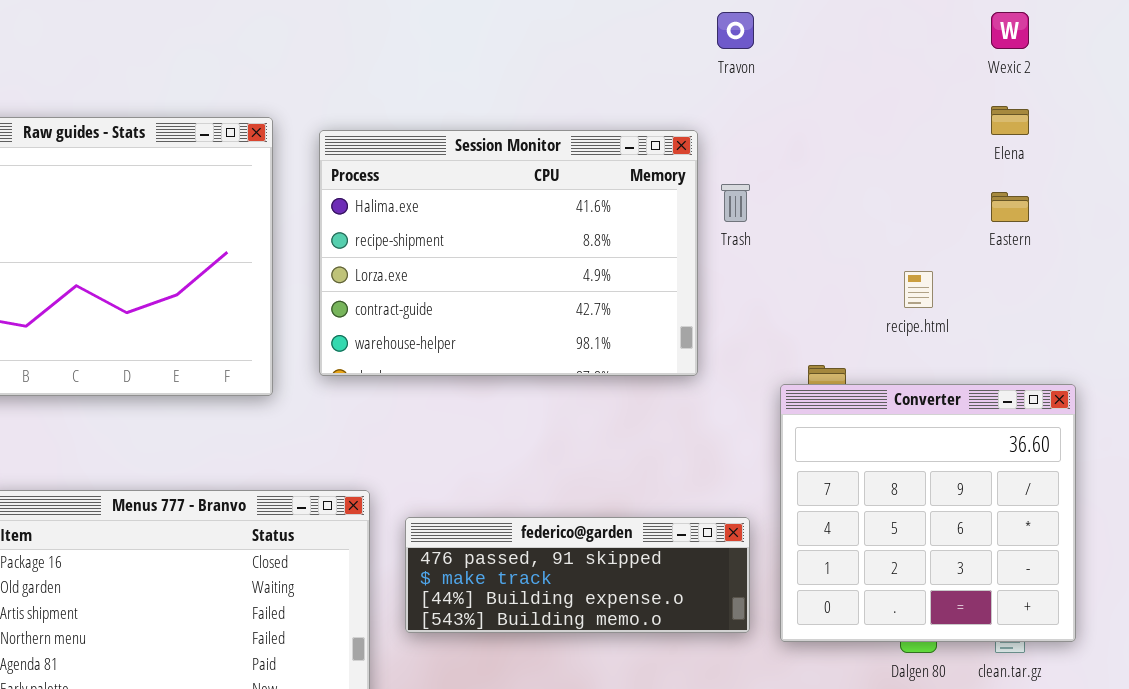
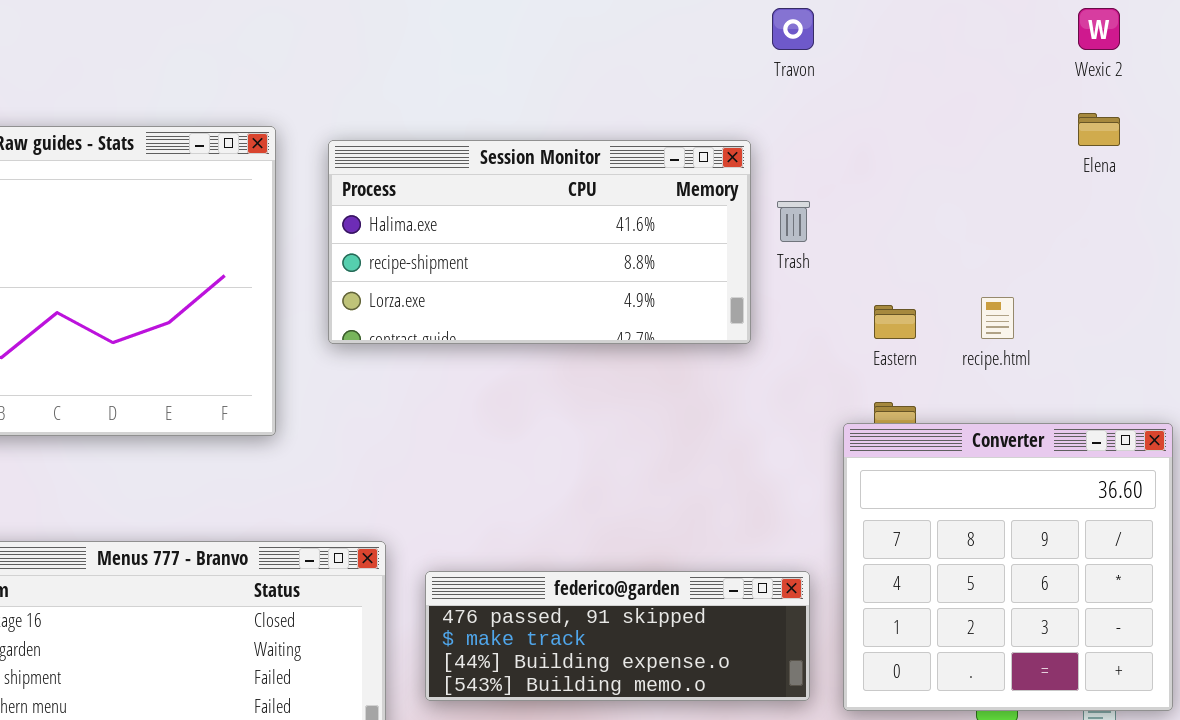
Session Monitor: [319,130,698,376] -> [328,140,751,344], resized
Eastern: [991,192,1029,222] -> [874,305,916,339], moved

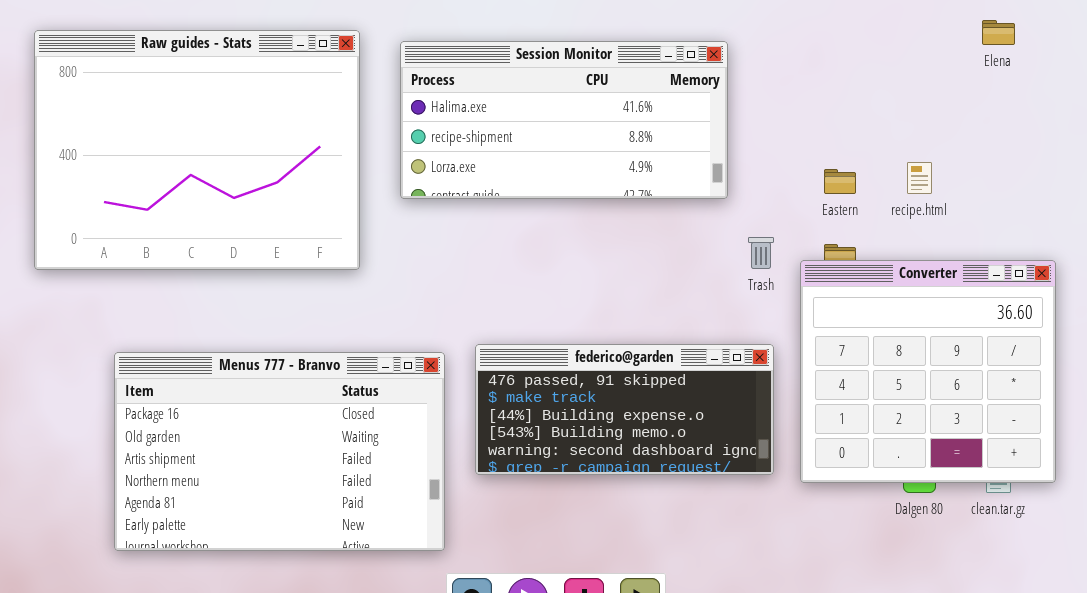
Trash: [777,201,810,242] -> [748,237,774,269], moved
federico@garden: [425,571,810,701] -> [475,344,774,475], resized

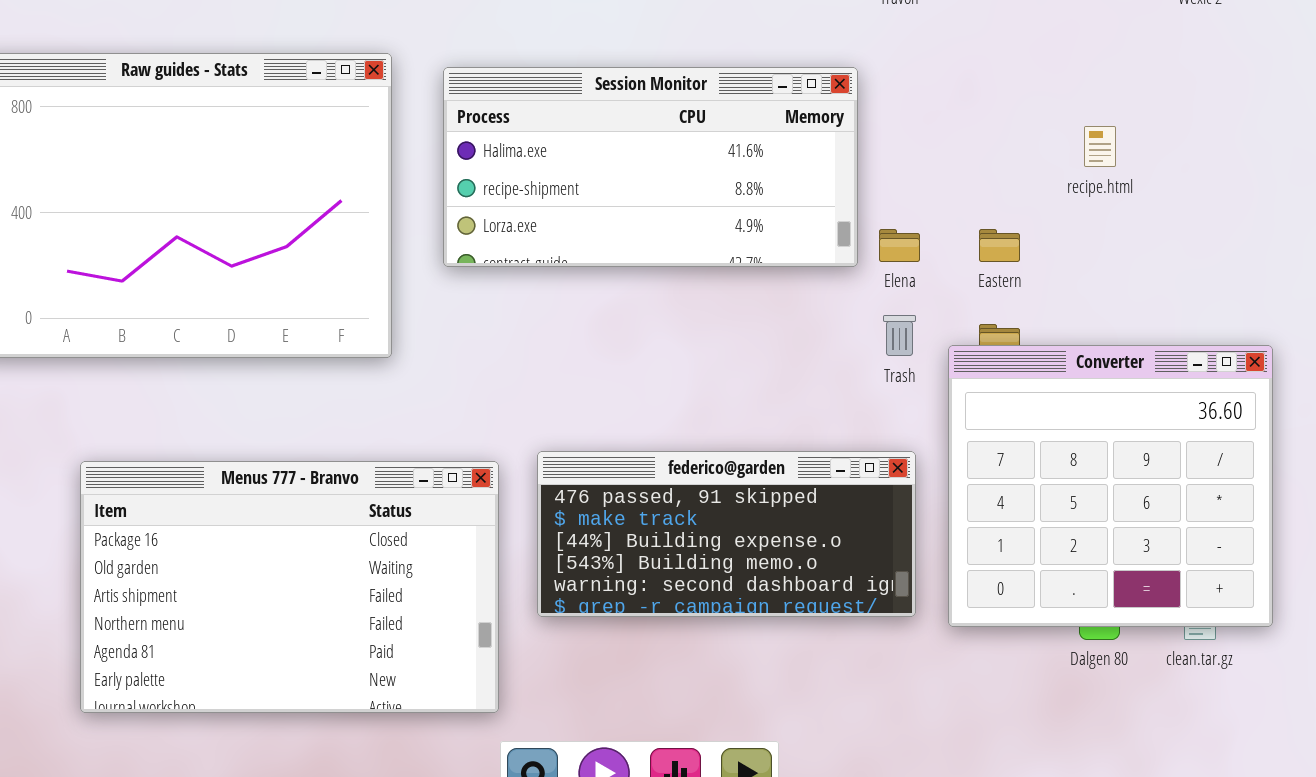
Elena: [982,20,1015,45] -> [879,229,920,262], moved
recipe.html: [907,162,932,194] -> [1084,126,1116,167], moved

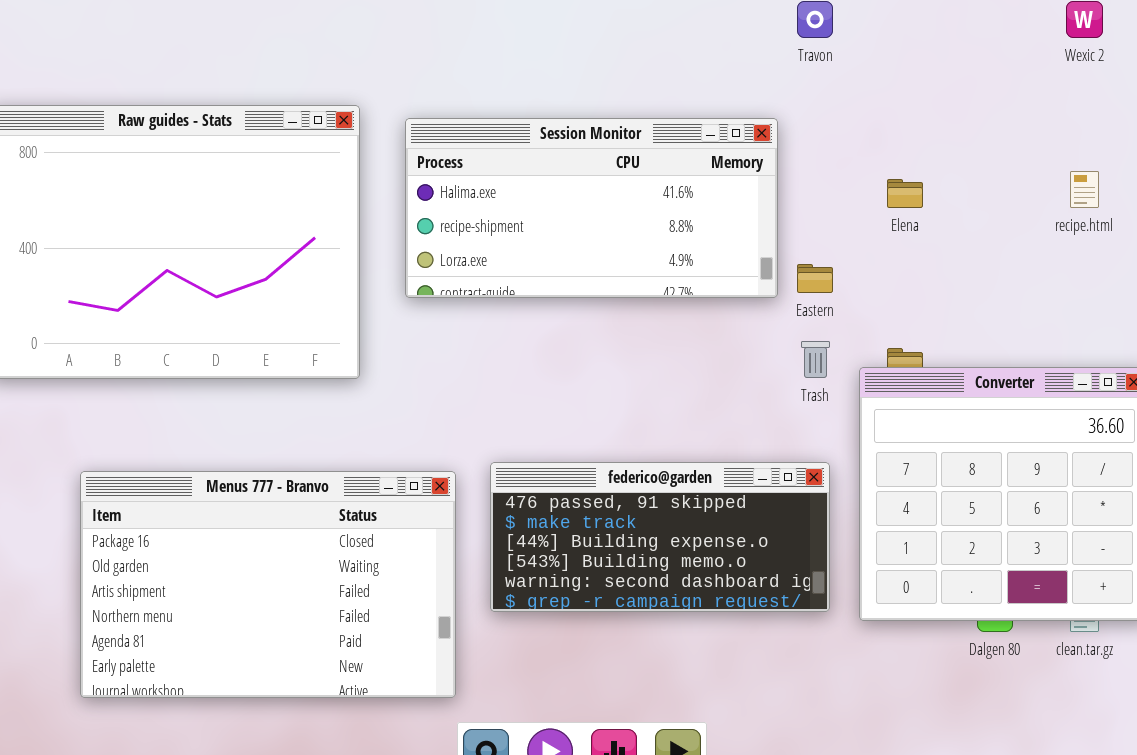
recipe.html: [1084,126,1116,167] -> [1070,171,1099,208], moved
Elena: [879,229,920,262] -> [887,179,923,208], moved
Eastern: [979,229,1020,262] -> [797,264,833,293], moved

